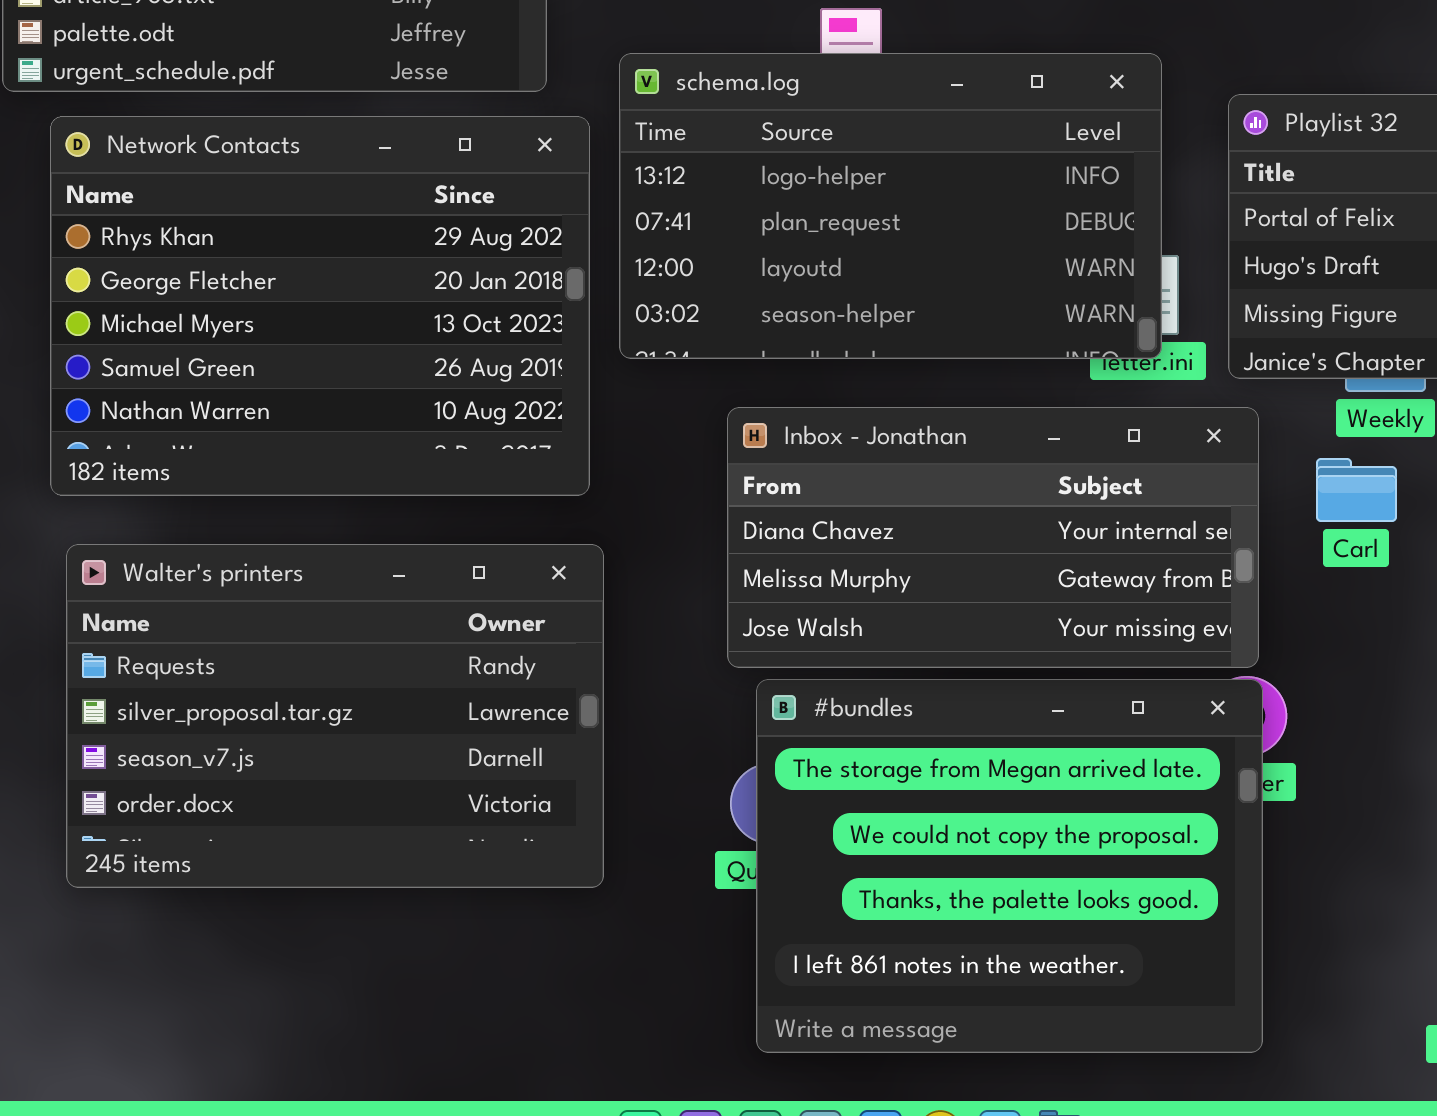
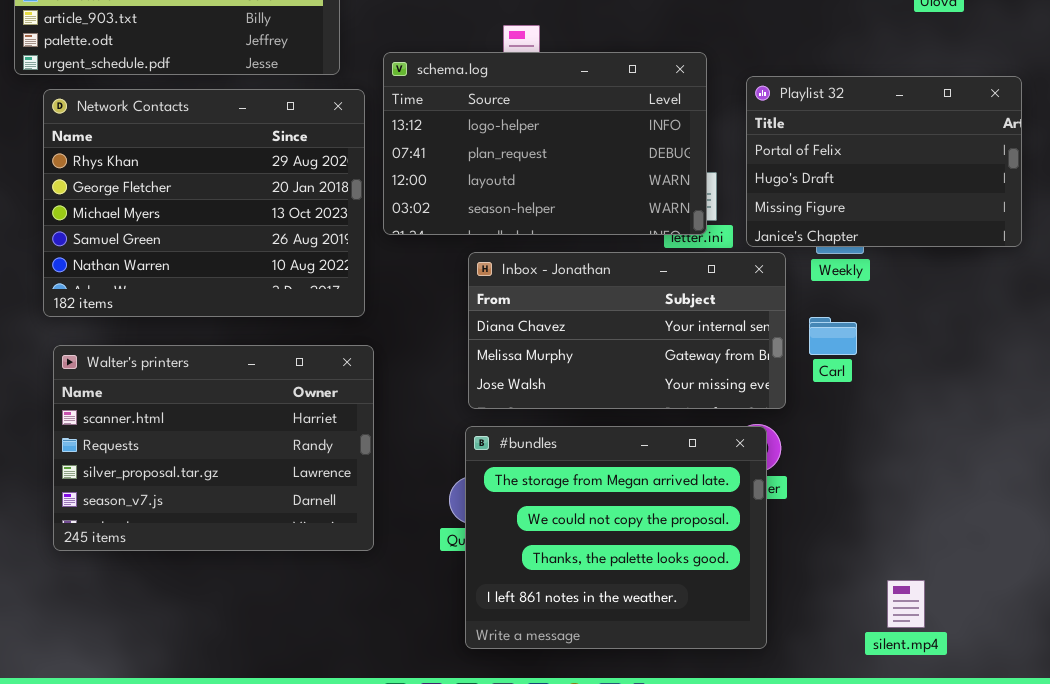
Inbox - Jonathan: [727,407,1259,668] -> [468,252,786,409], moved
Carl: [1316,458,1397,522] -> [809,317,857,355], moved
Walter's printers: [66,544,604,888] -> [53,345,374,551], scrolled up 1 row

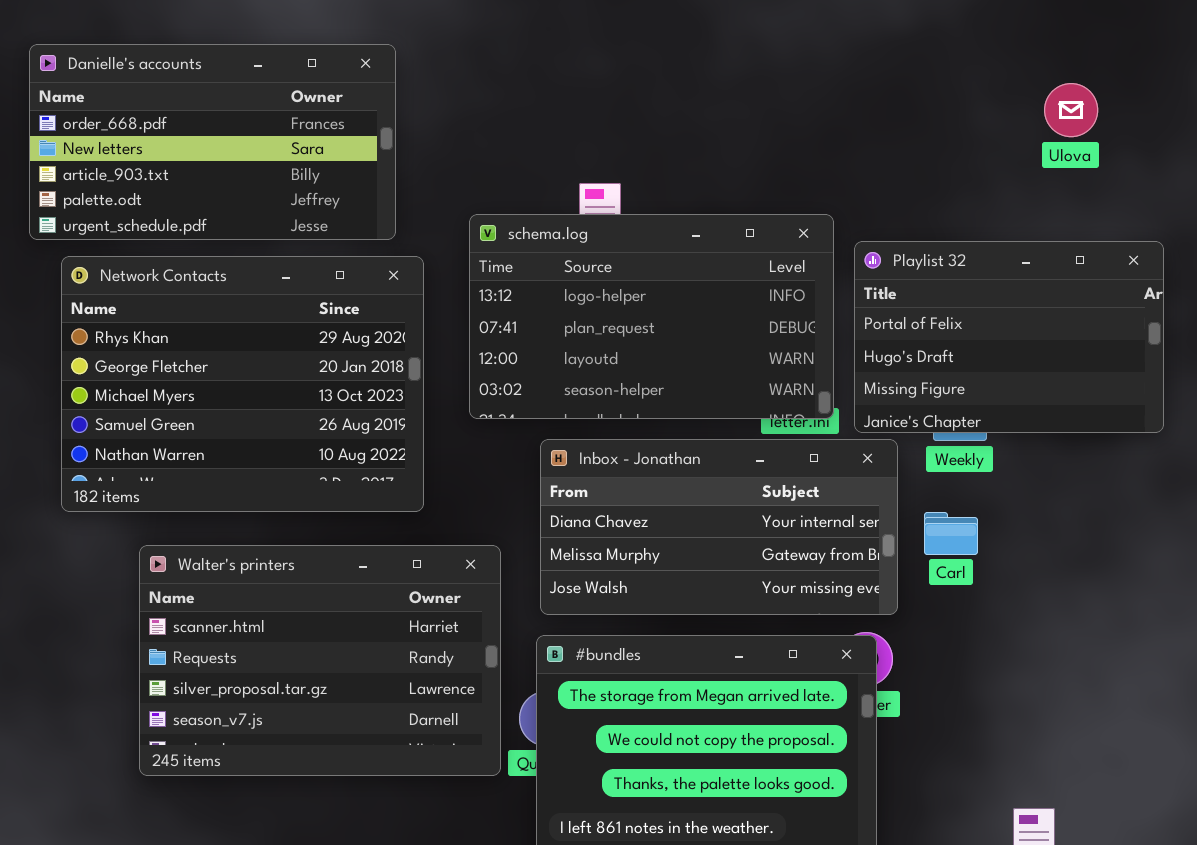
schema.log: [383,52,707,235] -> [469,214,834,419], moved
Walter's printers: [53,345,374,551] -> [139,545,501,776], moved

